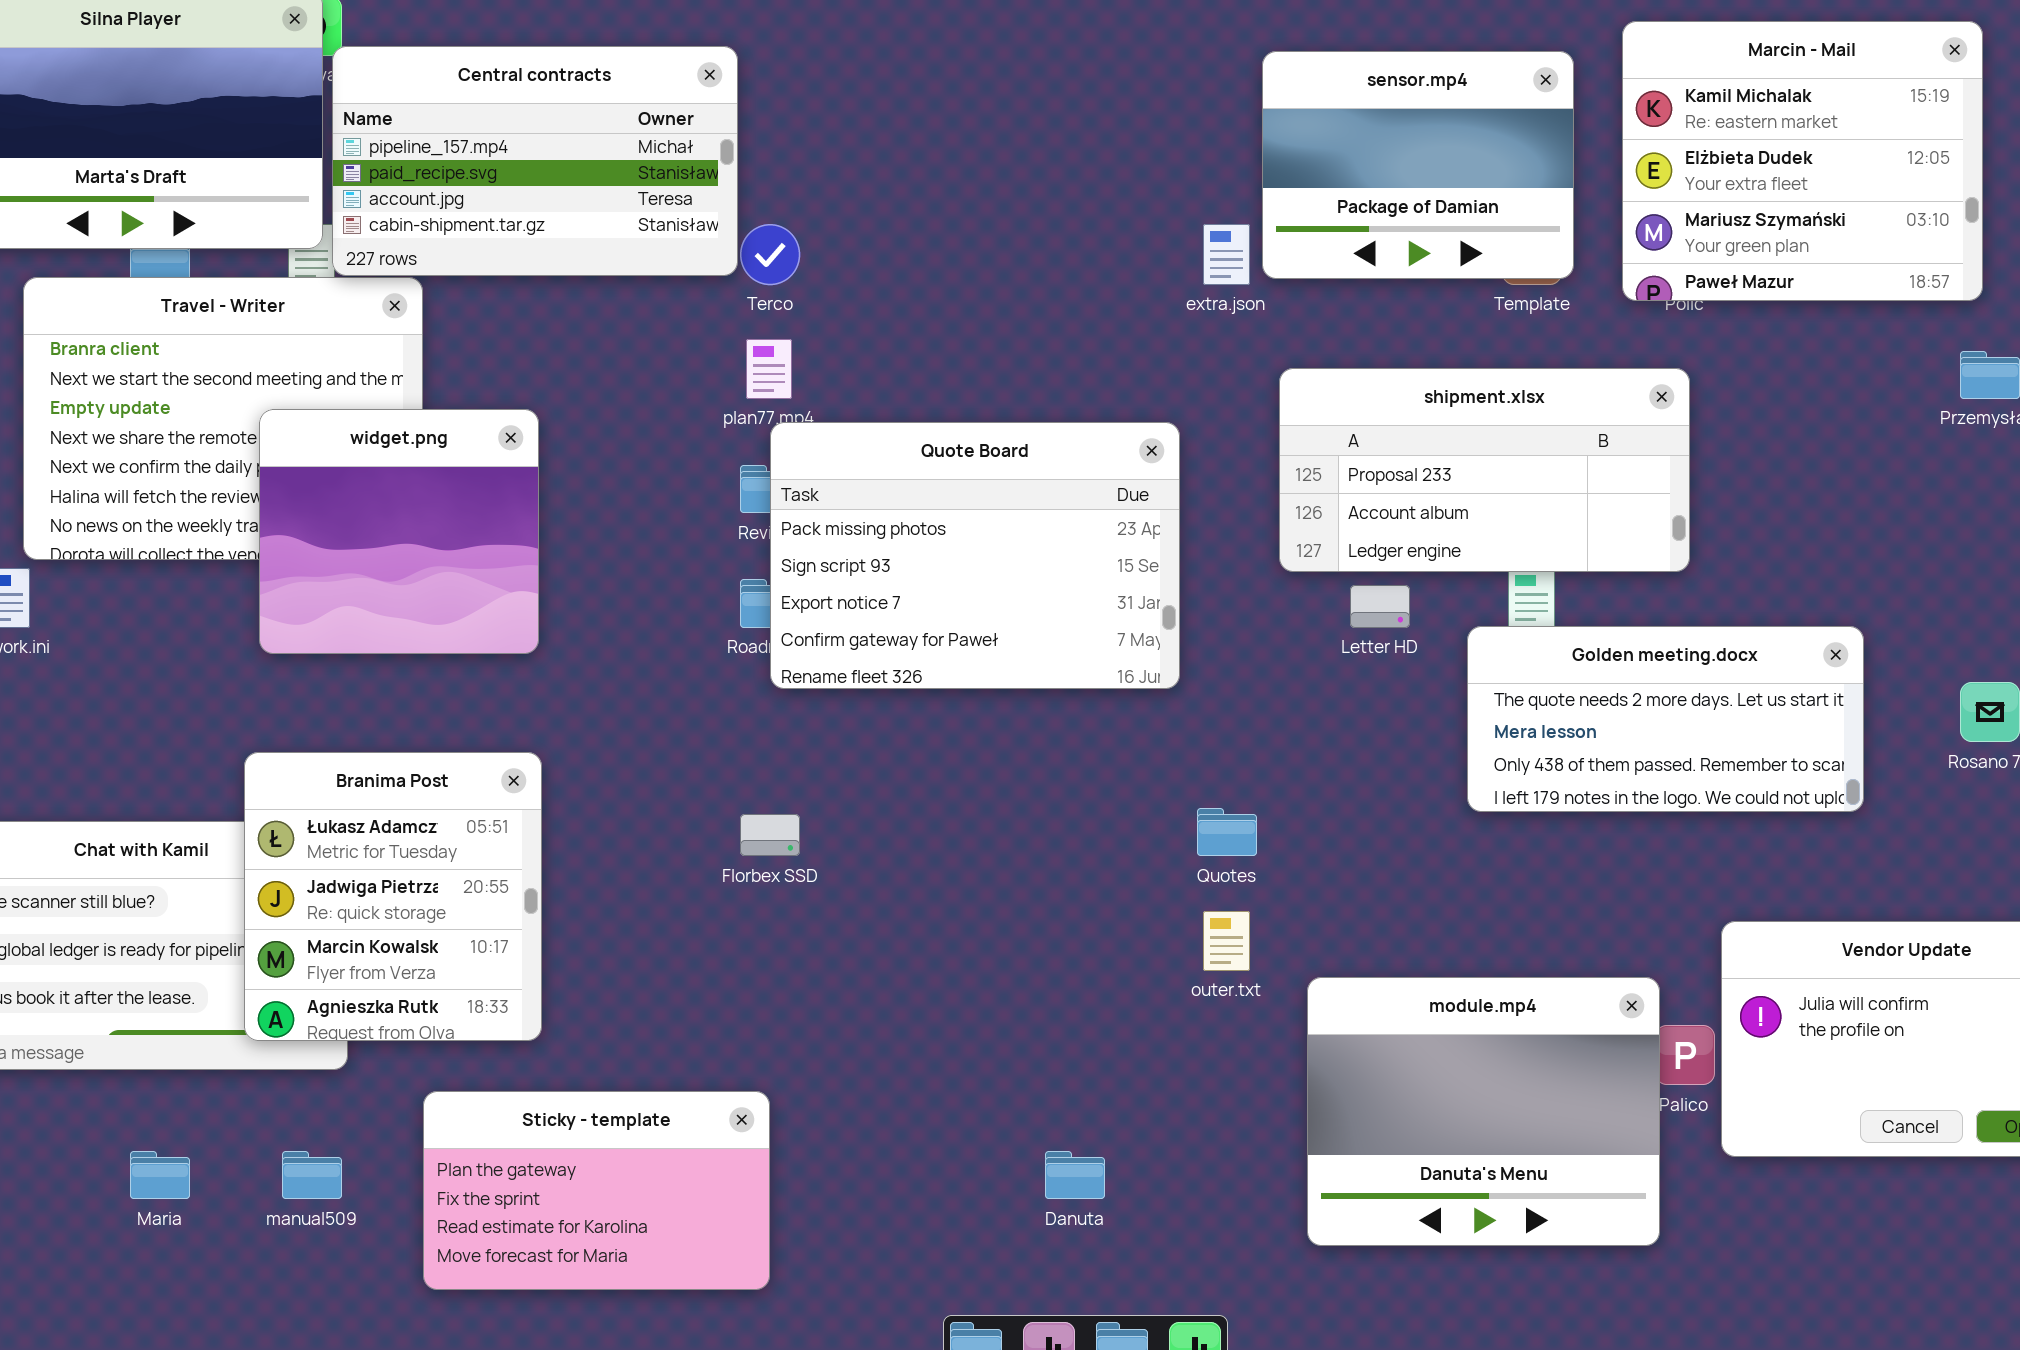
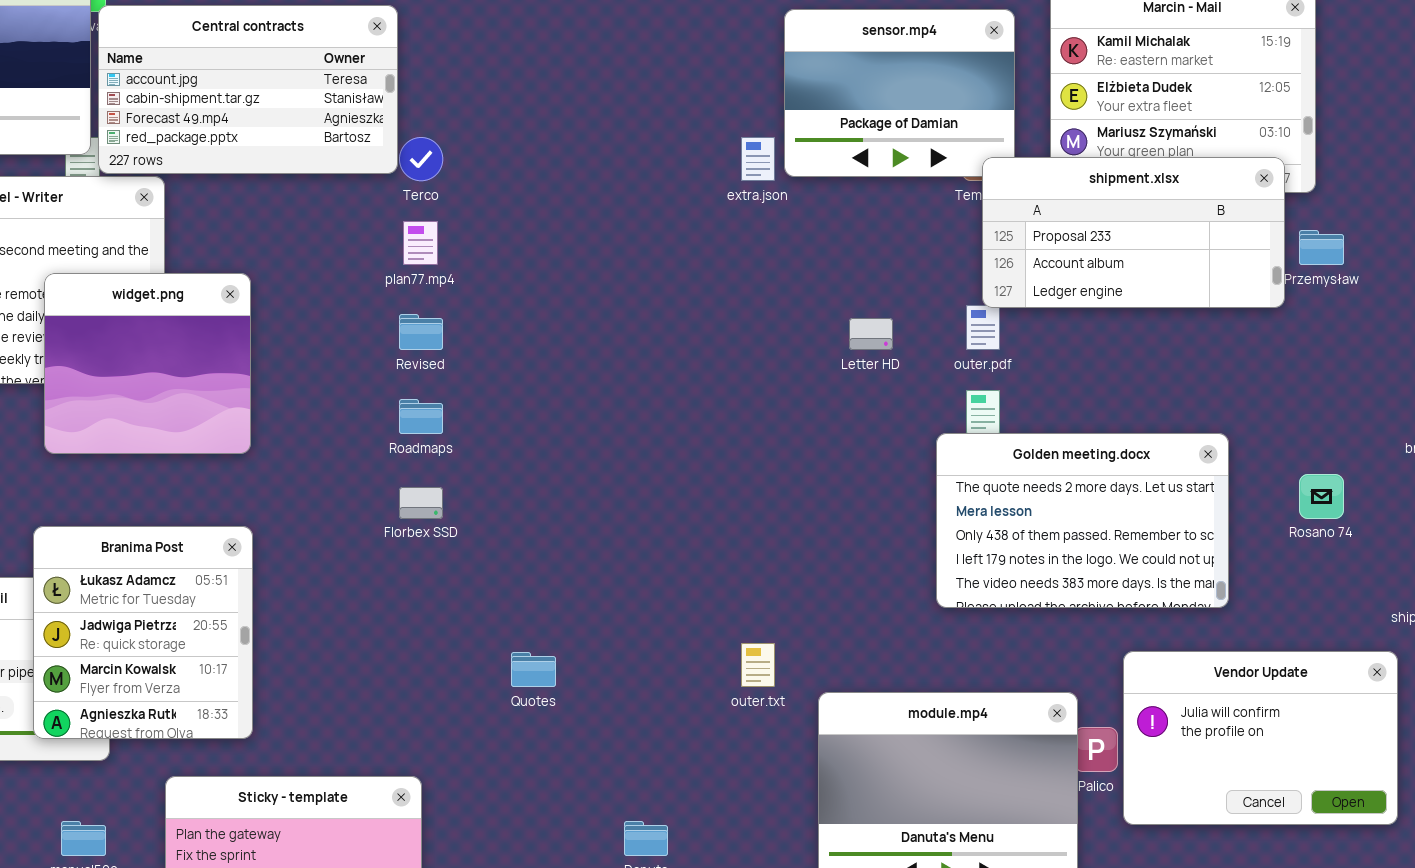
Central contracts: [332,46,738,276] -> [98,5,398,174], scrolled down 2 rows
shipment.xlsx: [1279,368,1690,572] -> [982,157,1285,308], moved
Quote Board: [770,422,1180,689] -> none, closed
Letter HD: [1350,585,1410,628] -> [849,318,893,350], moved
Golden meeting.docx: [1467,626,1864,812] -> [936,433,1229,608], resized
Quotes: [1197,808,1257,856] -> [511,652,556,687], moved
Florbex SSD: [740,814,800,856] -> [399,487,443,519], moved

